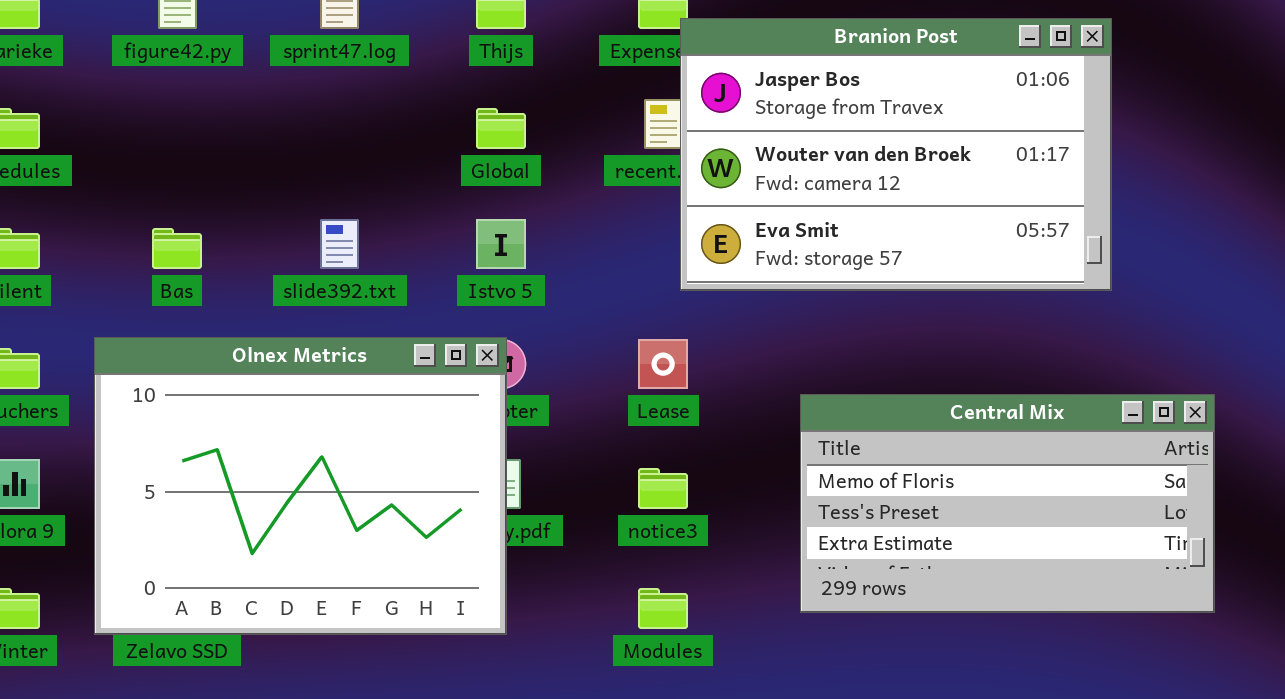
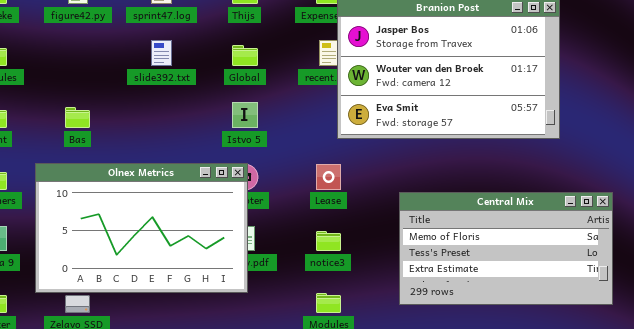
slide392.txt: [320,219,359,269] -> [151,40,172,66], moved
Olnex Metrics: [94,337,507,635] -> [35,163,248,293], resized

